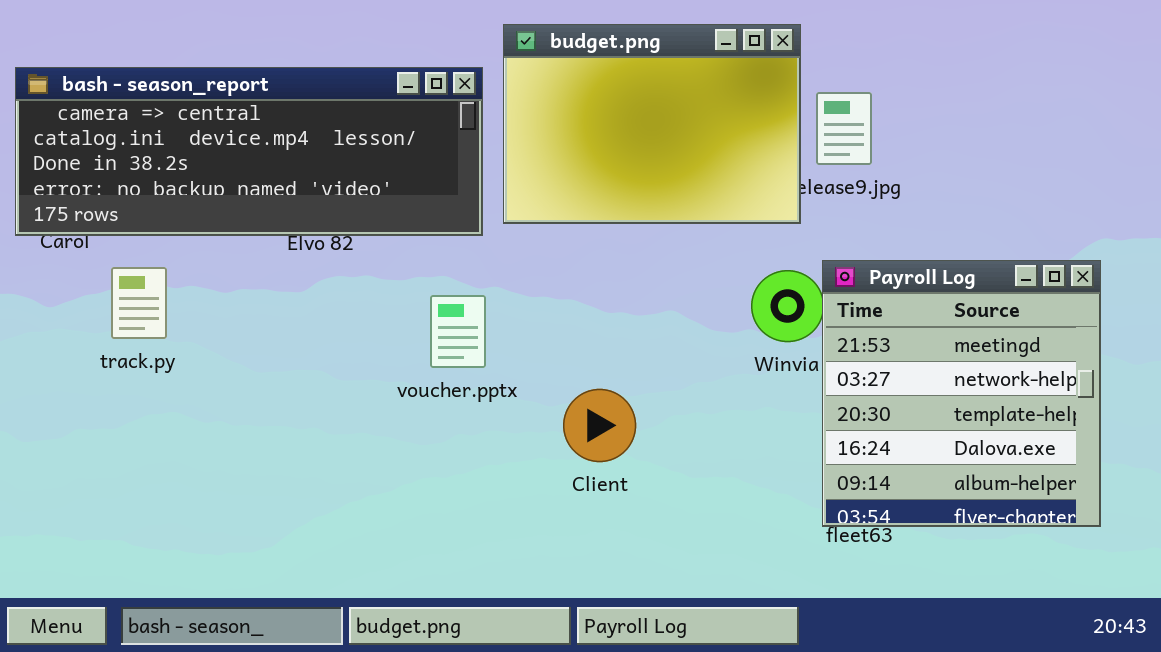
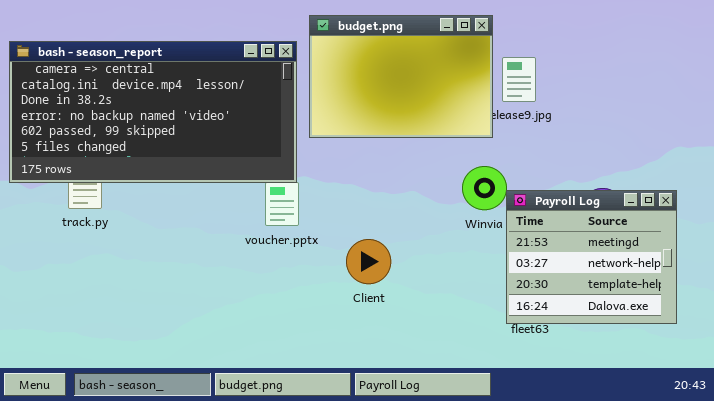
bash - season_report: [15,67,483,236] -> [9,41,297,183], resized
Payroll Log: [822,260,1101,527] -> [506,190,677,324], resized

